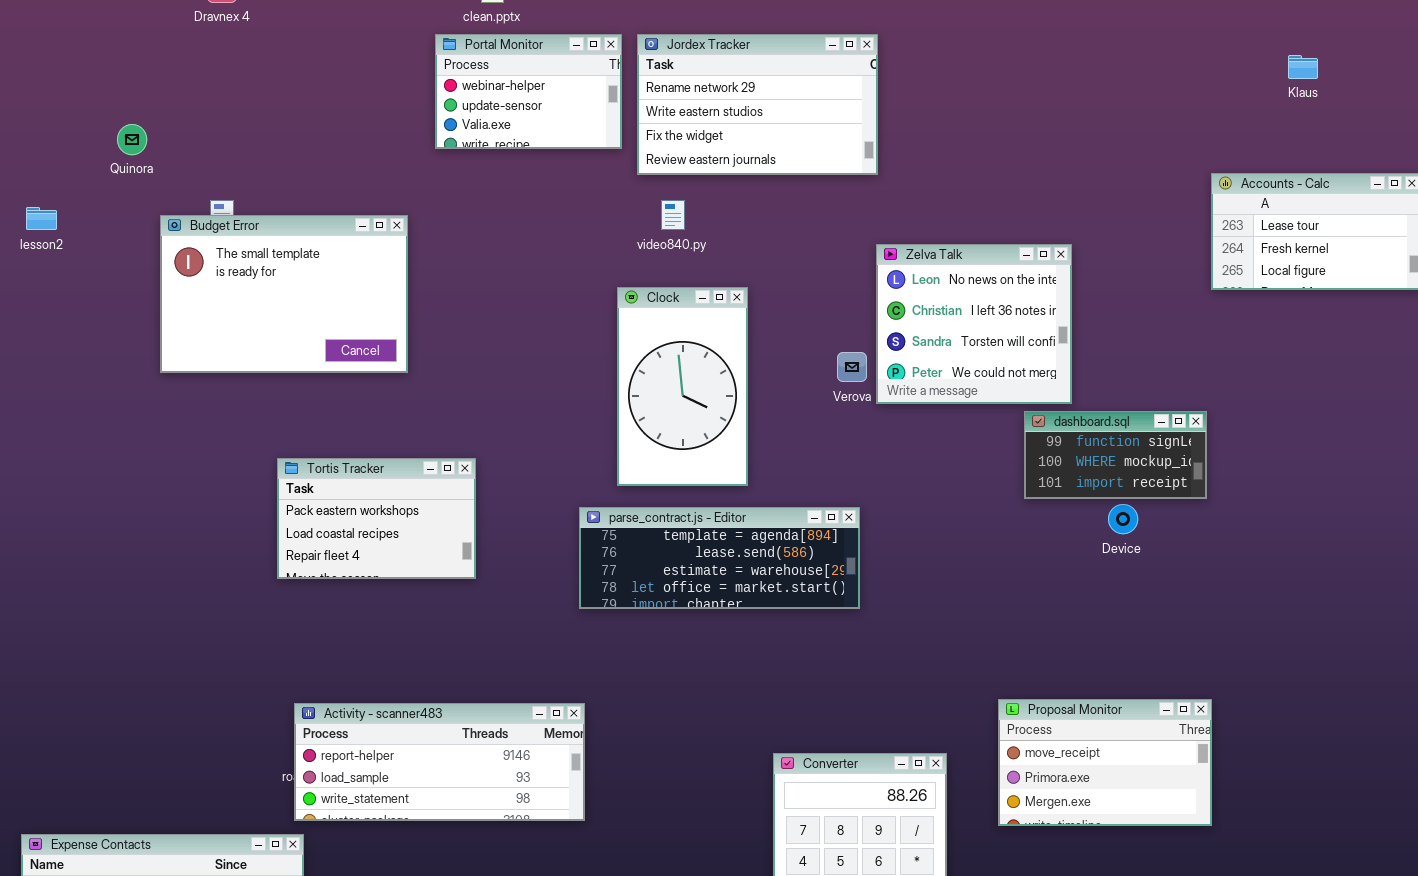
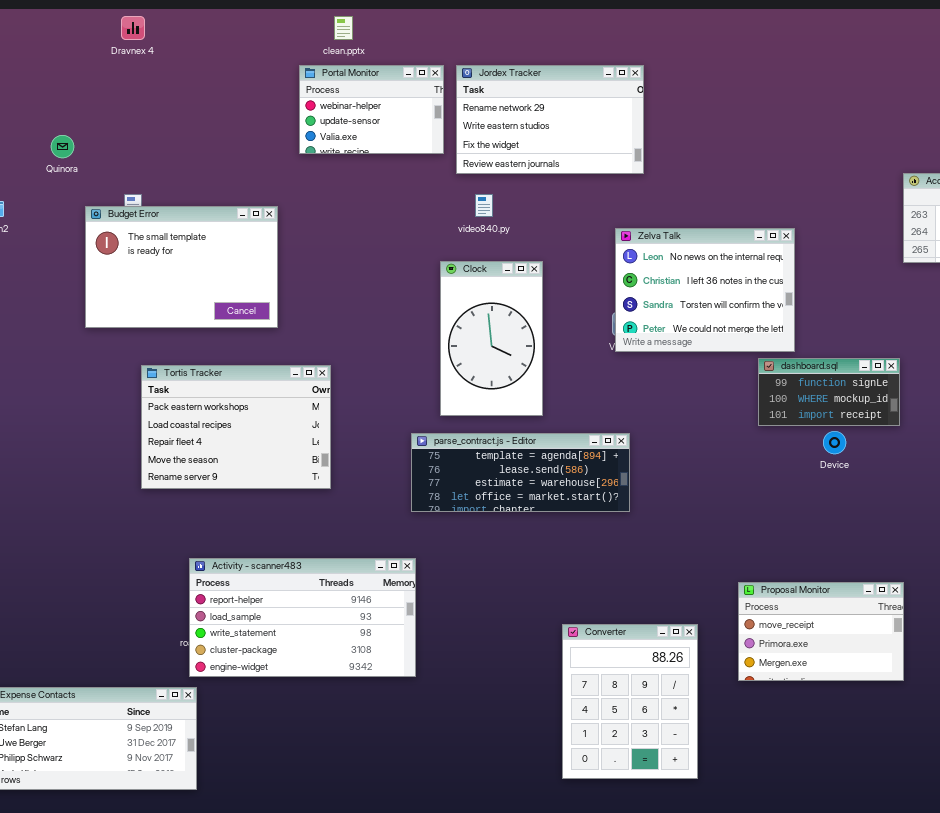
Zelva Talk: [876,244,1072,404] -> [615,228,795,352], resized
Tortis Tracker: [277,458,476,579] -> [141,365,331,489], resized
Activity - scanner483: [294,703,585,821] -> [189,558,416,677], resized

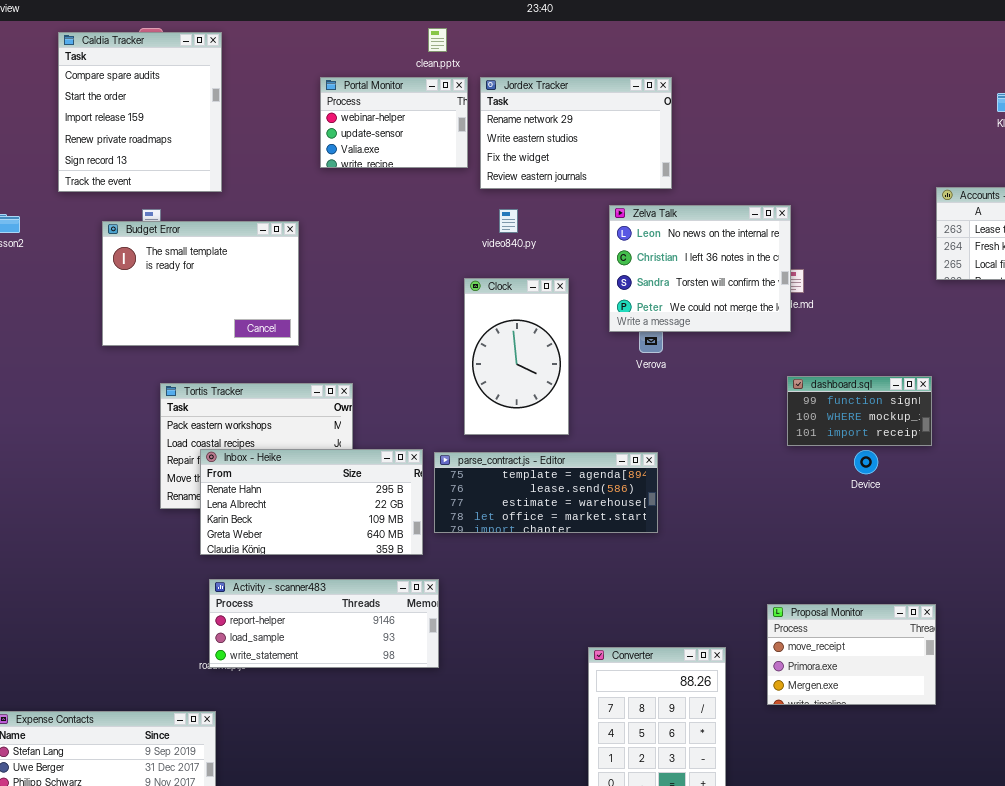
clean.pptx: [334,16,353,40] -> [428,28,447,52], moved
Caldia Tracker: none -> [58,32,222,192], opened
Zelva Talk: [615,228,795,352] -> [609,205,791,332], moved
Inbox - Heike: none -> [200,449,423,555], opened
Activity - scanner483: [189,558,416,677] -> [209,579,439,668], resized

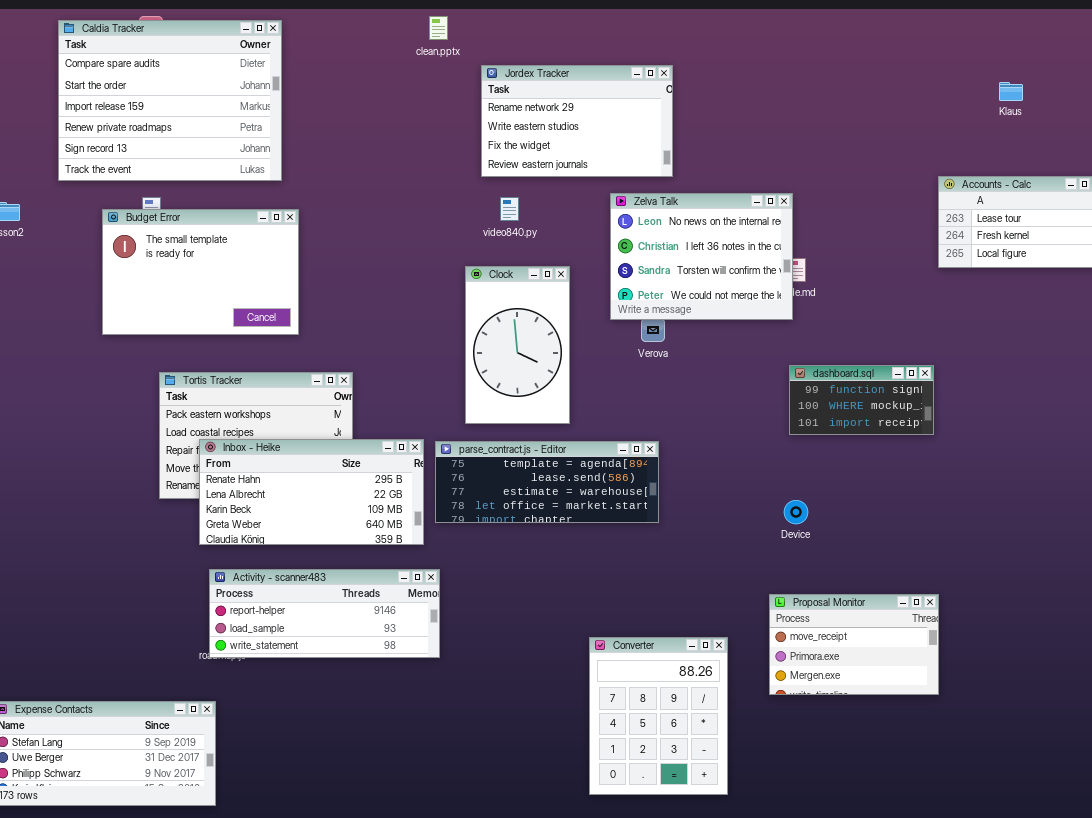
Caldia Tracker: [58,32,222,192] -> [58,20,282,181], resized
Portal Monitor: [320,77,468,168] -> none, closed
Device: [854,450,878,474] -> [784,500,808,524], moved

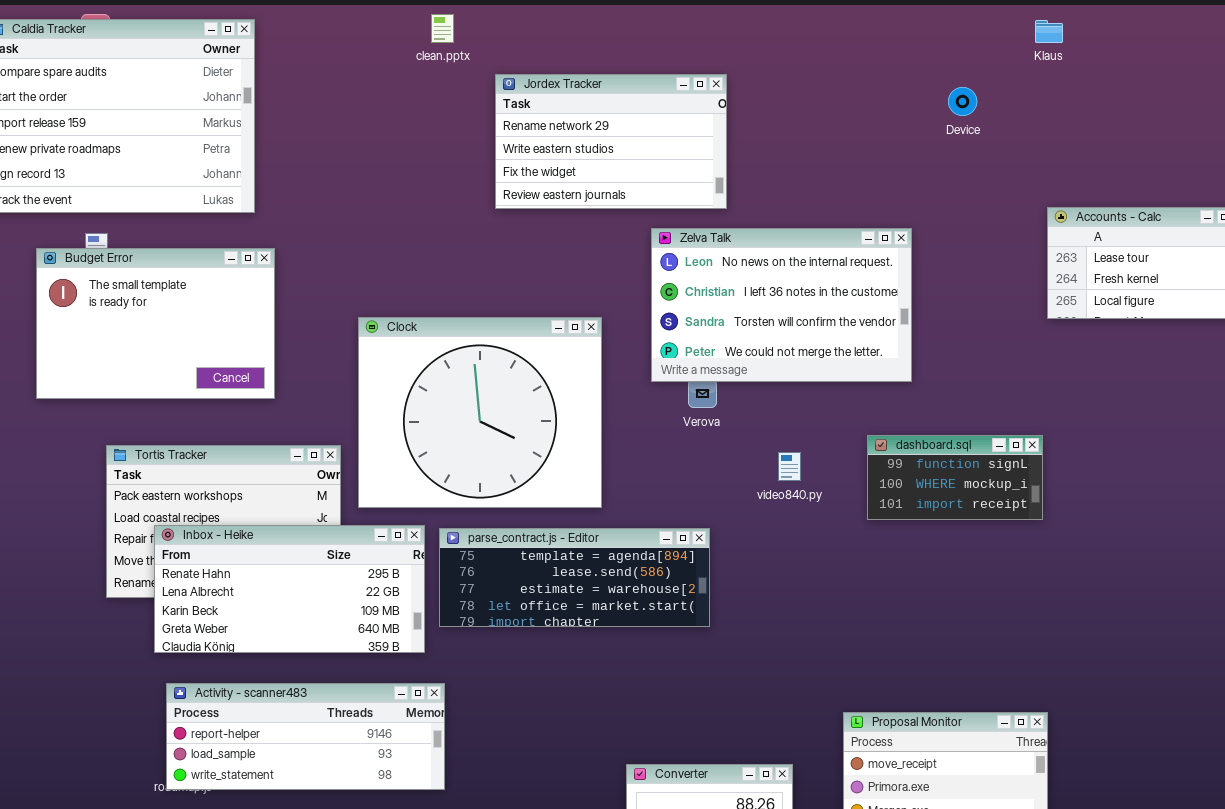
Klaus: [999,82,1023,101] -> [1035,20,1063,43], moved
Zelva Talk: [610,193,793,320] -> [651,228,912,382], resized
video840.py: [500,197,519,221] -> [778,452,801,481], moved
Clock: [465,266,570,424] -> [358,317,602,508], resized
Device: [784,500,808,524] -> [948,87,977,116], moved

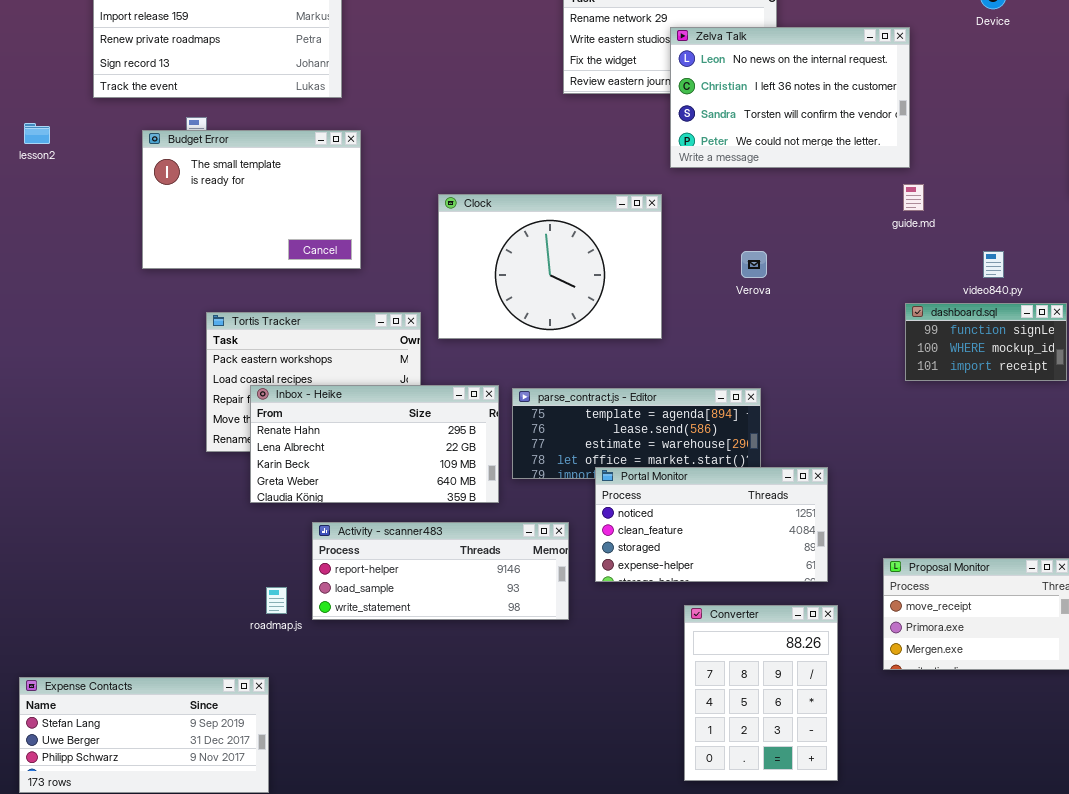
Zelva Talk: [651,228,912,382] -> [670,27,910,168], moved
Clock: [358,317,602,508] -> [438,194,662,339], resized
video840.py: [778,452,801,481] -> [983,251,1004,278], moved
Portal Monitor: none -> [595,467,828,582], opened
Activity - scanner483: [166,683,445,790] -> [312,522,569,620], moved

